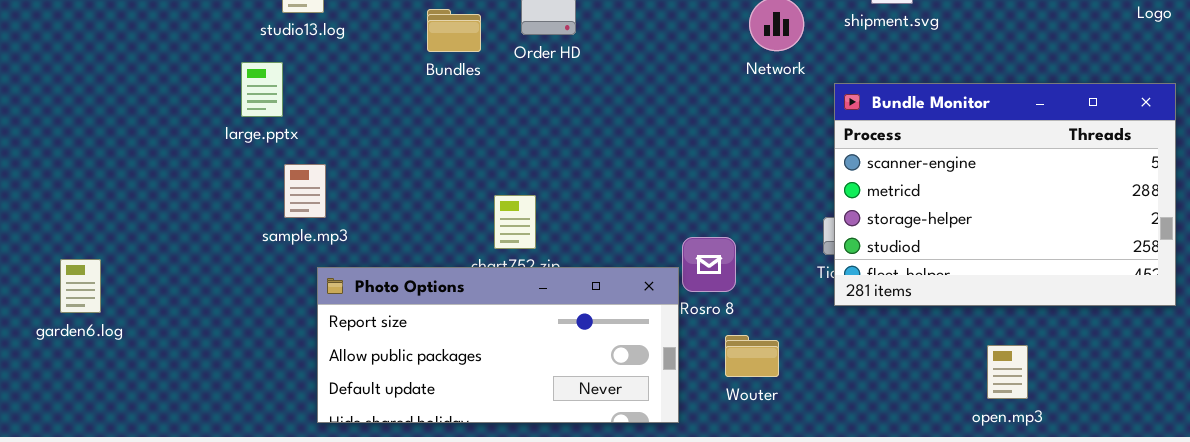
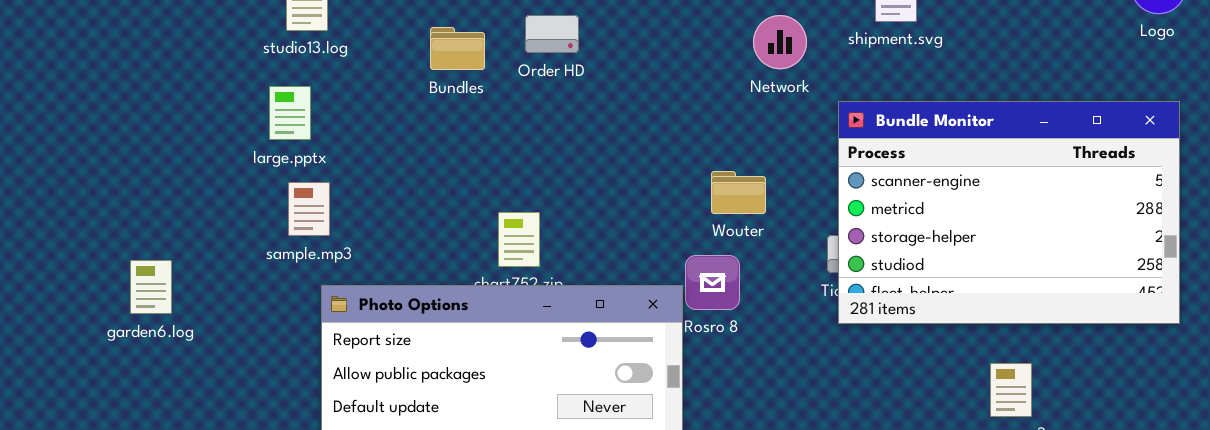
large.pptx: [241,62,283,117] -> [269,86,311,140], moved
garden6.log: [60,259,101,313] -> [130,260,172,314], moved
Wouter: [725,335,779,377] -> [711,171,766,214], moved

